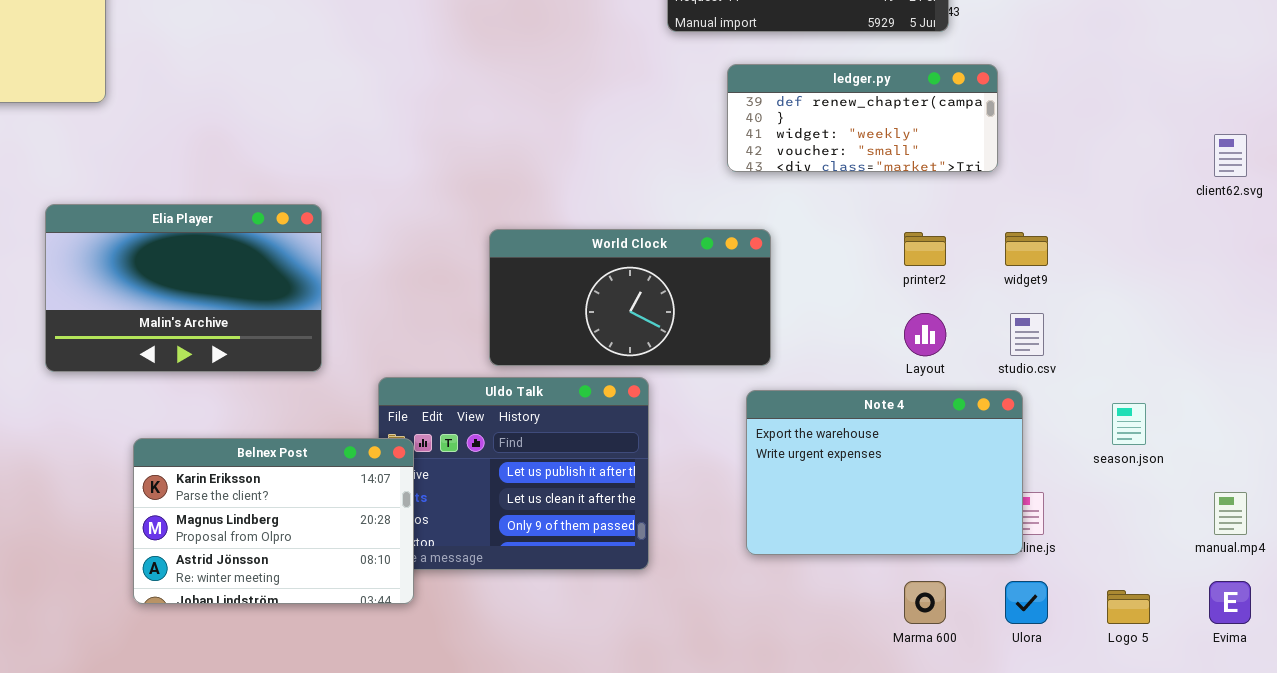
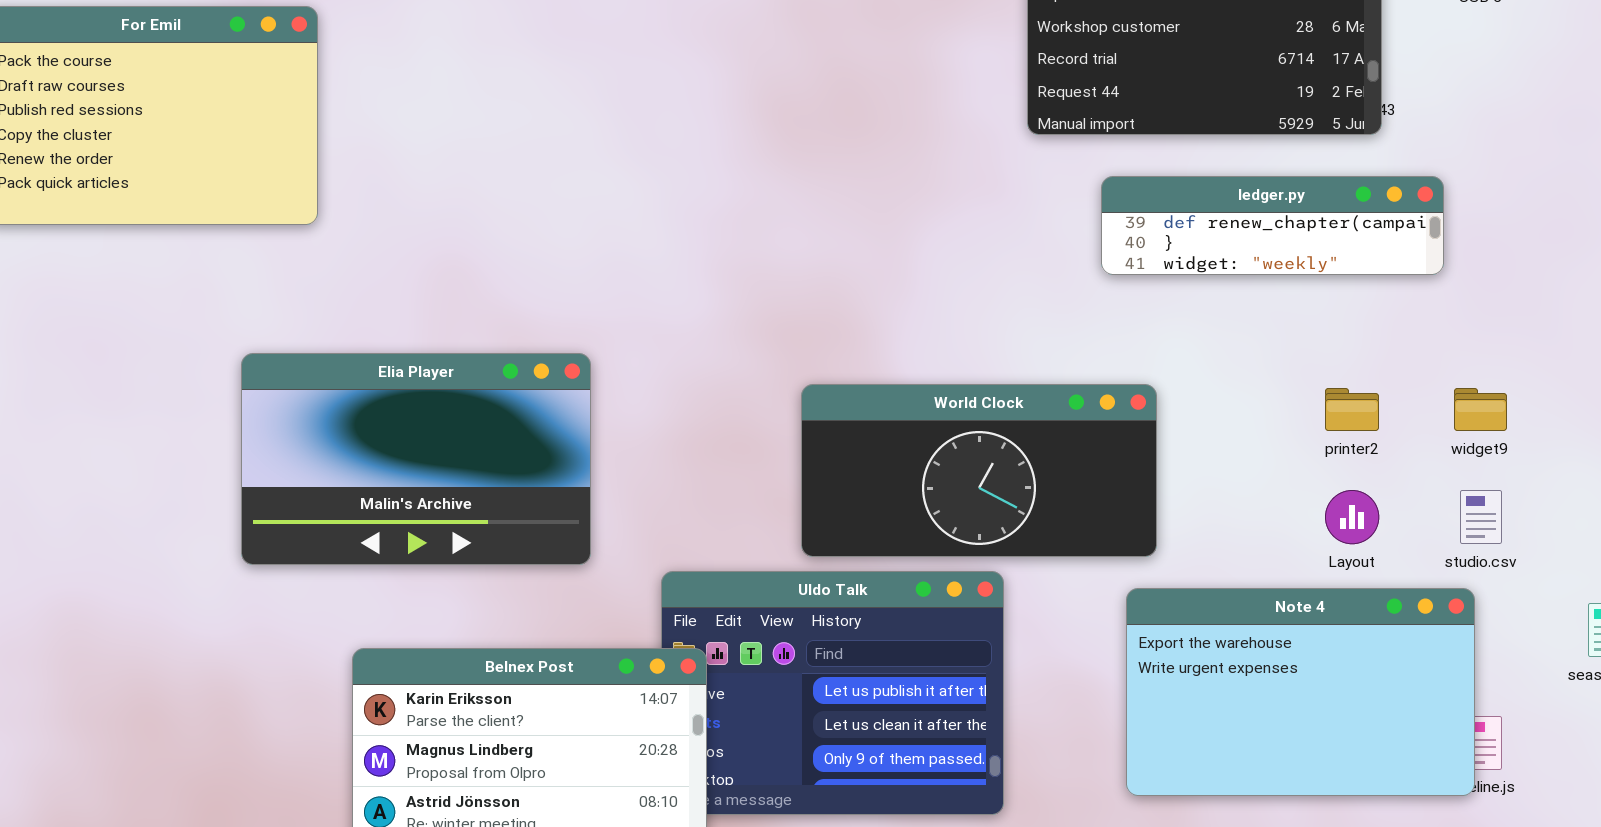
ledger.py: [727,64,998,172] -> [1101,176,1444,275], resized

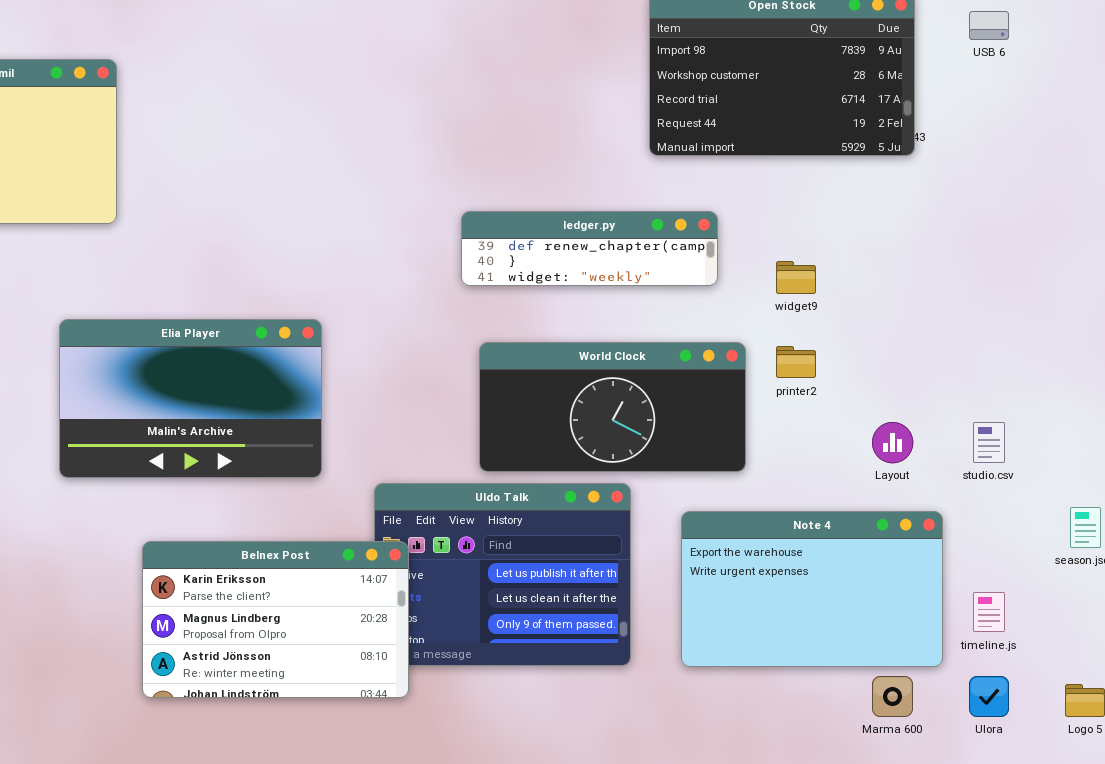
ledger.py: [1101,176,1444,275] -> [461,211,718,286], moved
printer2: [1325,388,1379,431] -> [776,346,816,378], moved
widget9: [1454,388,1507,431] -> [776,261,816,294], moved
Note 4: [1126,588,1475,796] -> [681,511,943,667], moved

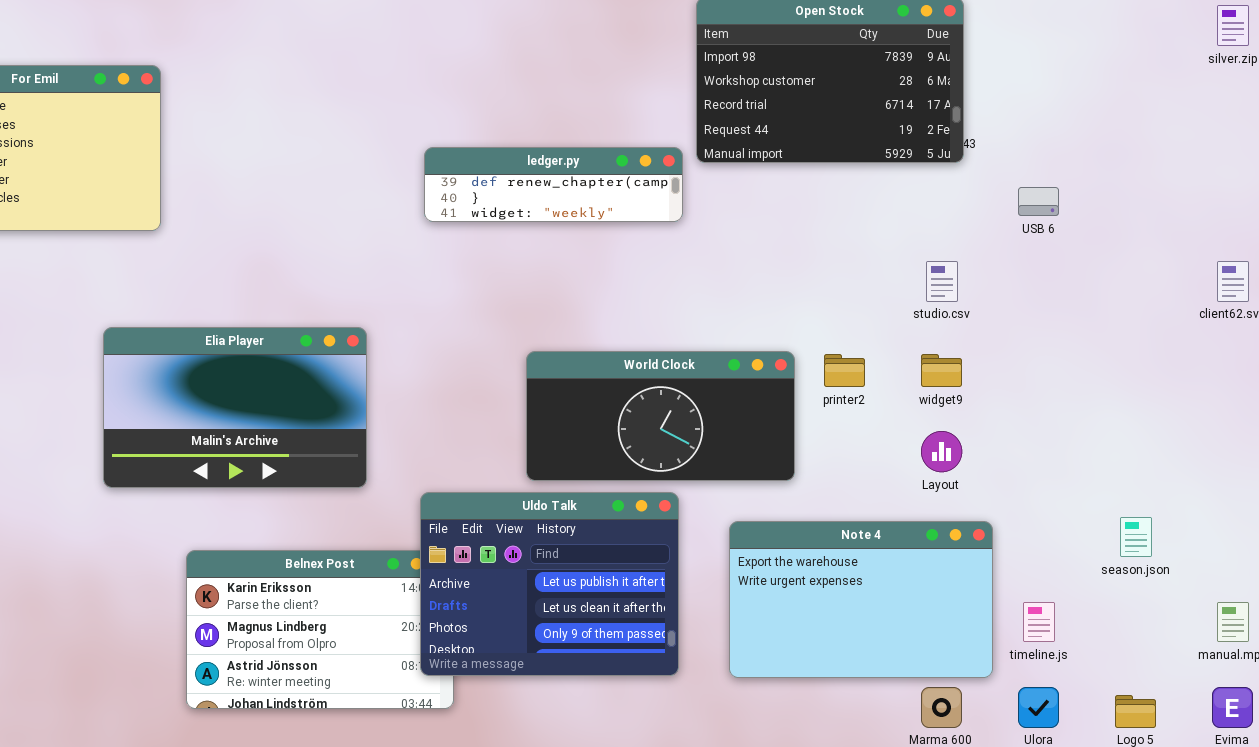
USB 6: [969,11,1009,40] -> [1018,187,1059,216], moved
ledger.py: [461,211,718,286] -> [424,147,683,222], moved
widget9: [776,261,816,294] -> [921,354,962,387], moved
studio.csv: [973,422,1005,463] -> [926,261,958,302], moved
Uldo Talk: [374,483,631,666] -> [420,492,679,676], raised

